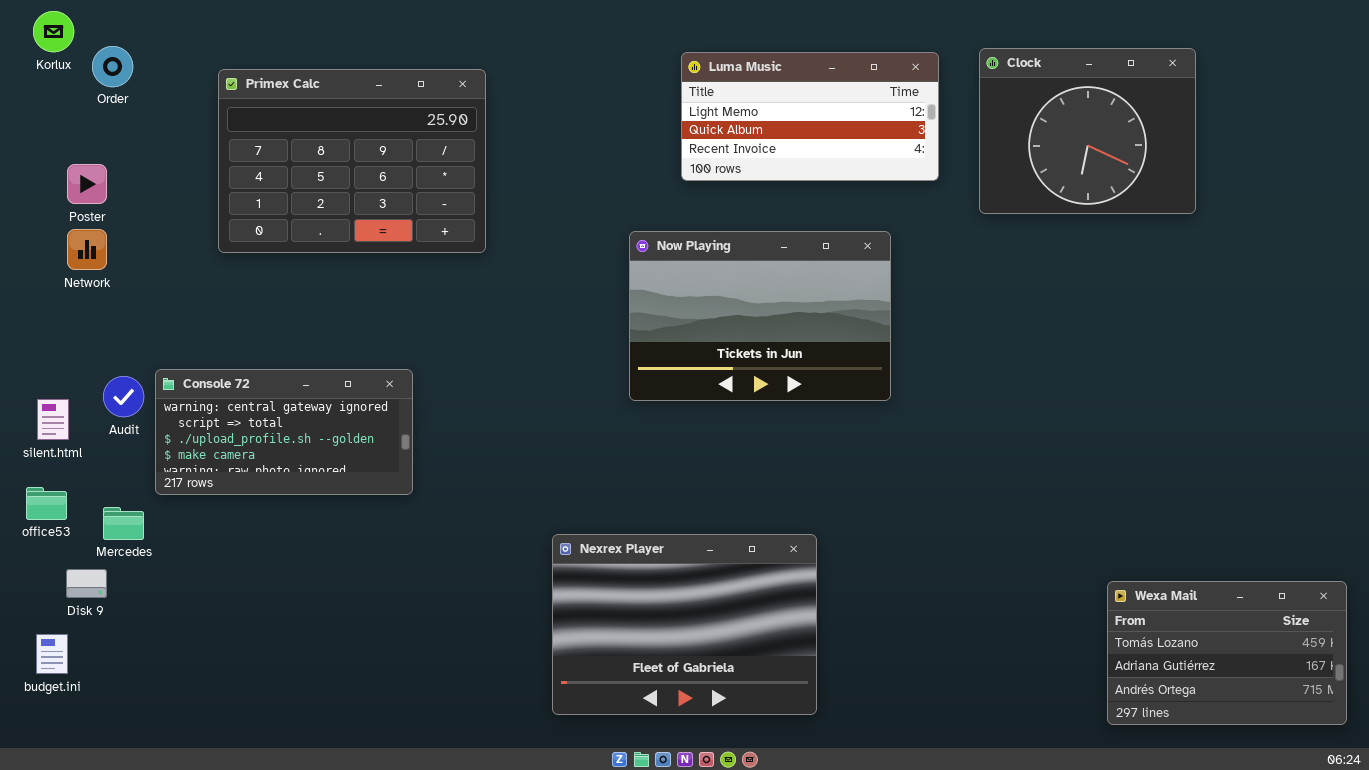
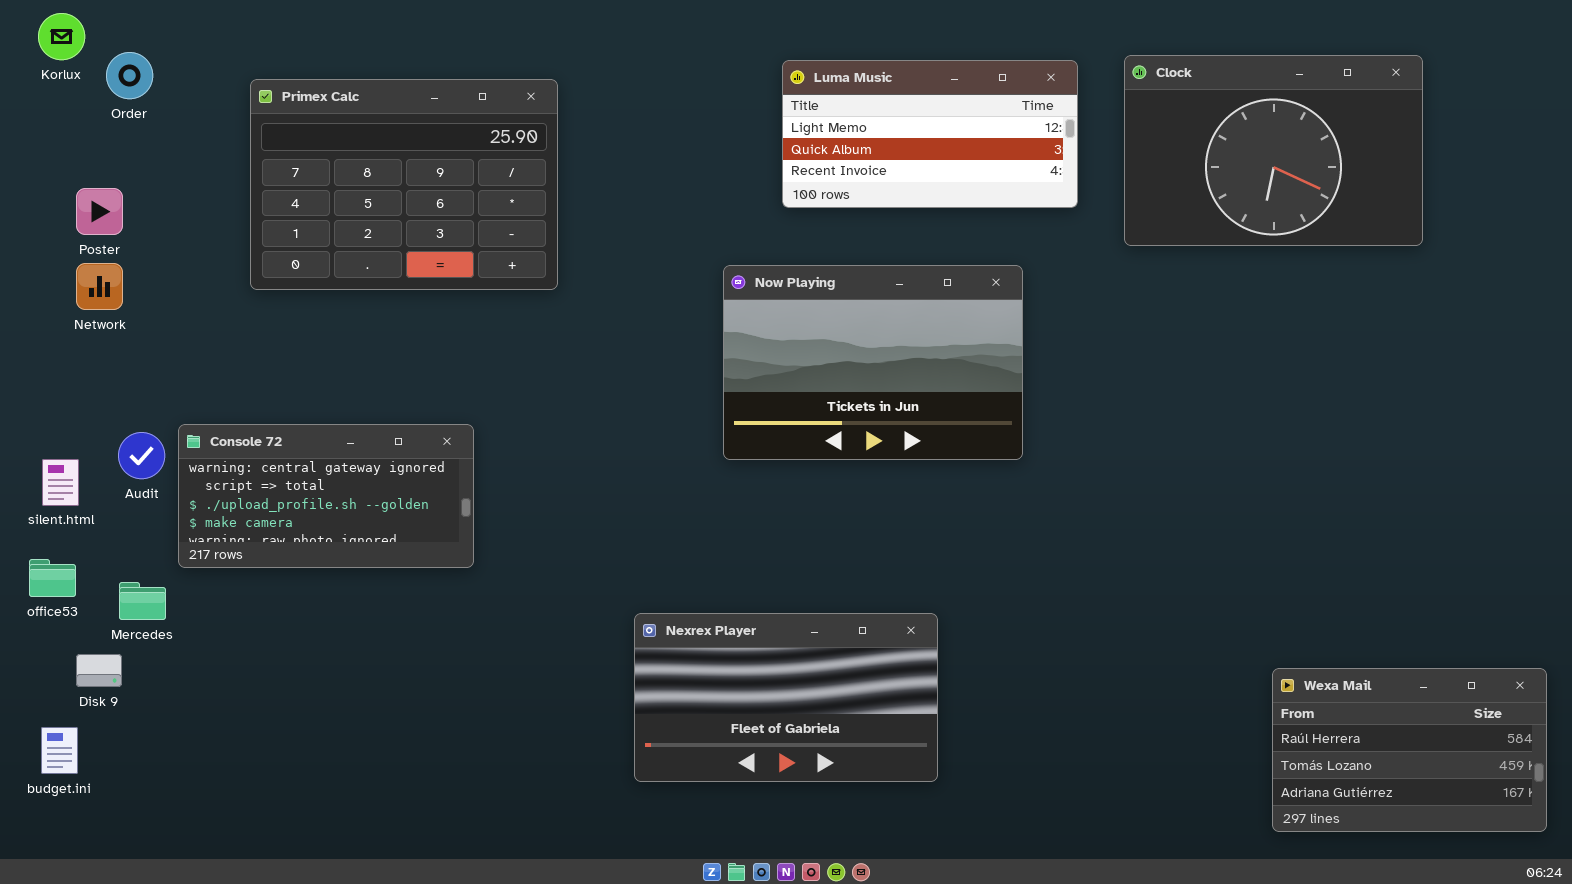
Clock: [979,48,1196,214] -> [1124,55,1423,246], resized
Nexrex Player: [552,534,817,715] -> [634,613,938,782], resized
Wexa Mail: [1107,581,1347,725] -> [1272,668,1547,832], scrolled up 1 row

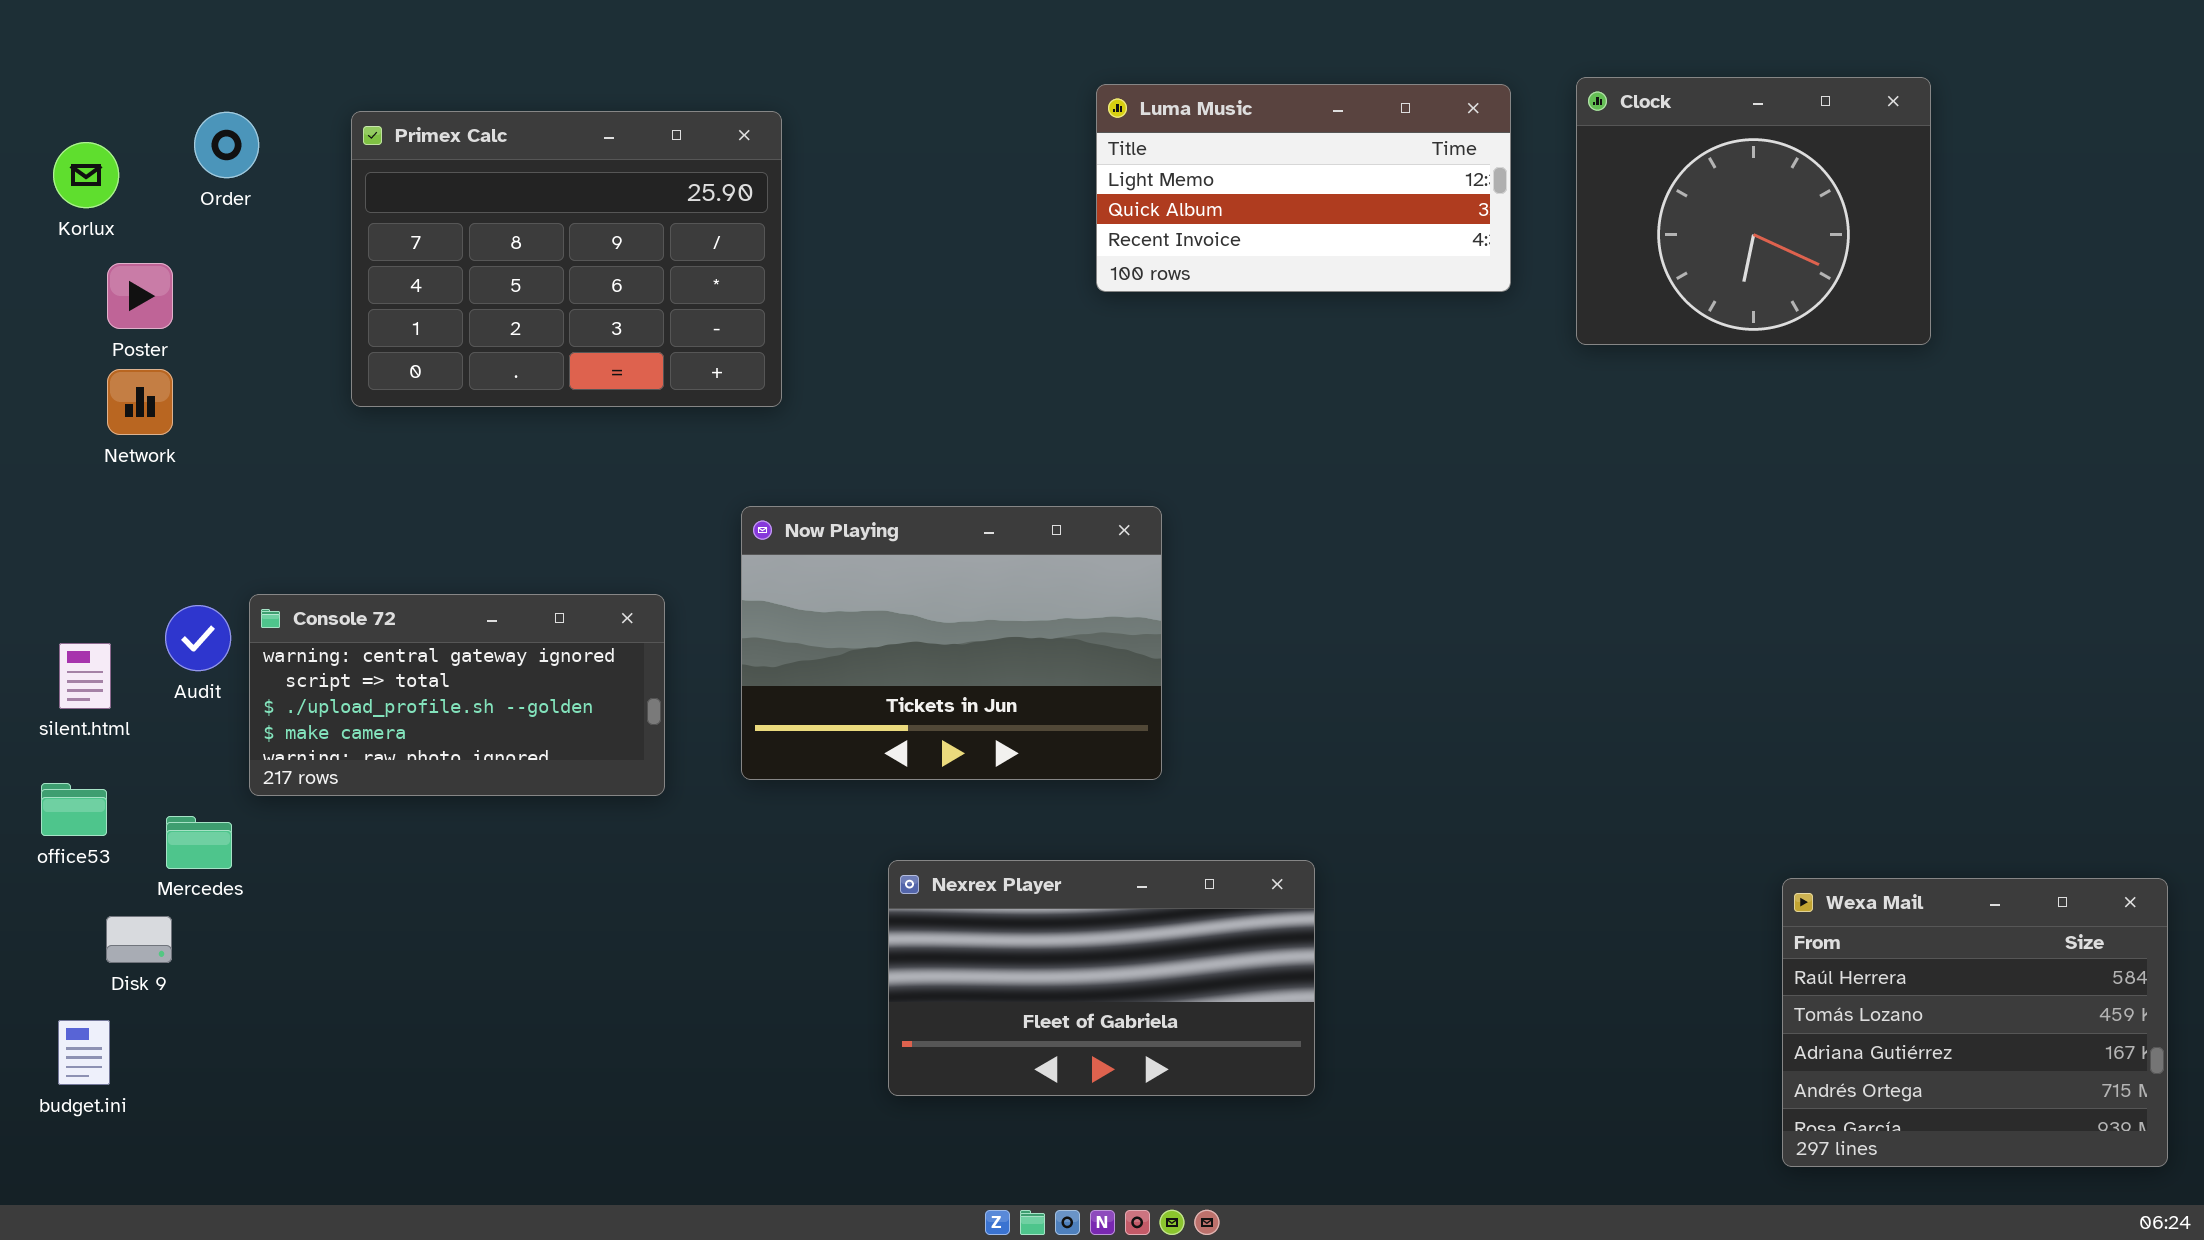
Korlux: [38,13,85,60] -> [53,142,119,208], moved
Order: [106,52,153,99] -> [194,112,259,178], moved
Clock: [1124,55,1423,246] -> [1576,77,1931,345], resized
Now Playing: [723,265,1023,460] -> [741,506,1162,780], moved
Wexa Mail: [1272,668,1547,832] -> [1782,878,2168,1167], resized

